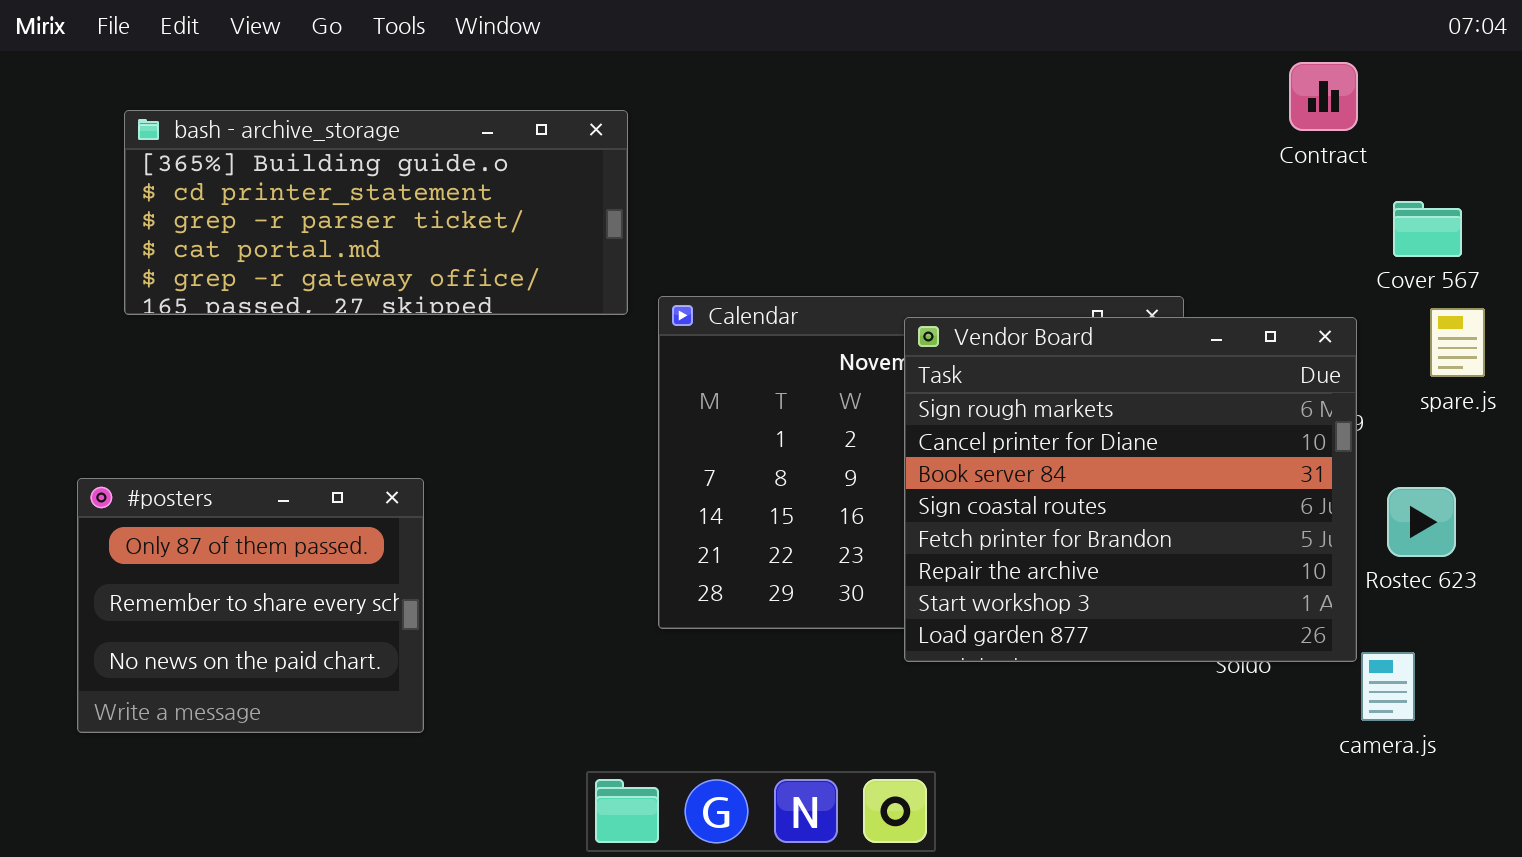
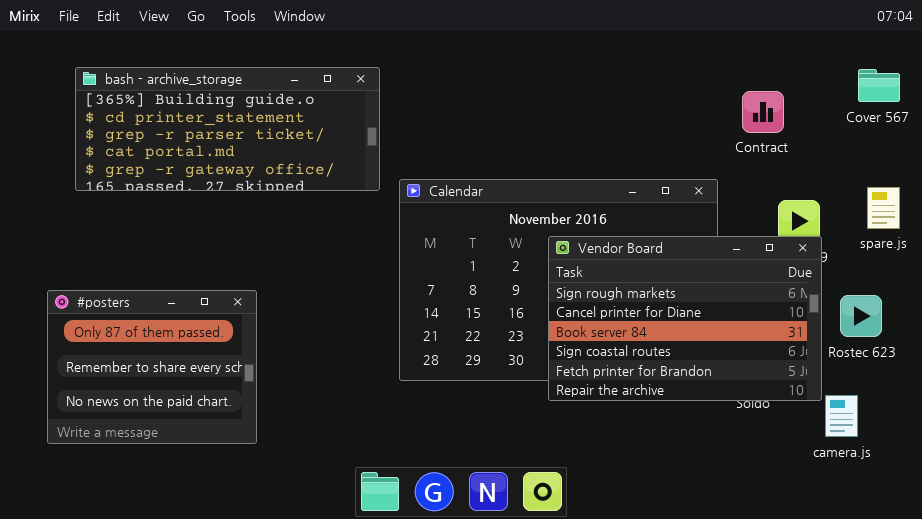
Contract: [1289,62,1358,131] -> [742,91,784,133], moved
Cover 567: [1393,201,1462,257] -> [858,69,900,102], moved
Vendor Board: [904,317,1357,662] -> [548,236,822,401], resized

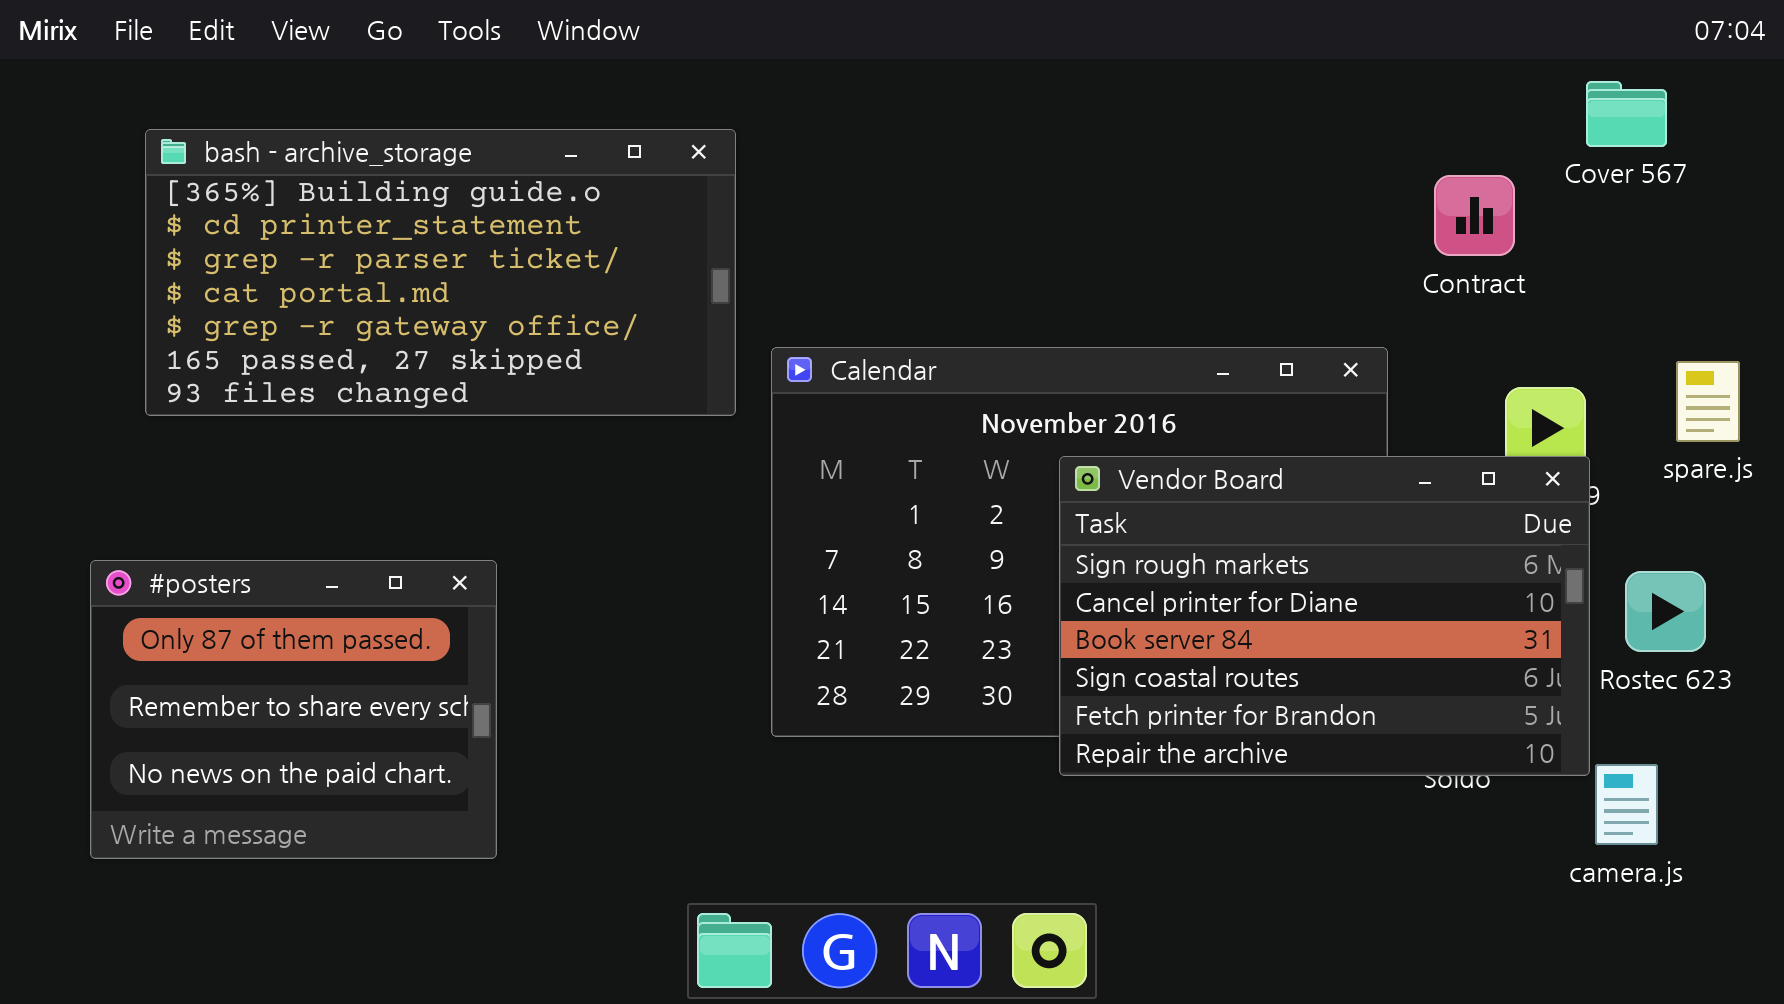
bash - archive_storage: [75,67,380,191] -> [145,129,736,416], resized
Cover 567: [858,69,900,102] -> [1586,81,1667,147], moved

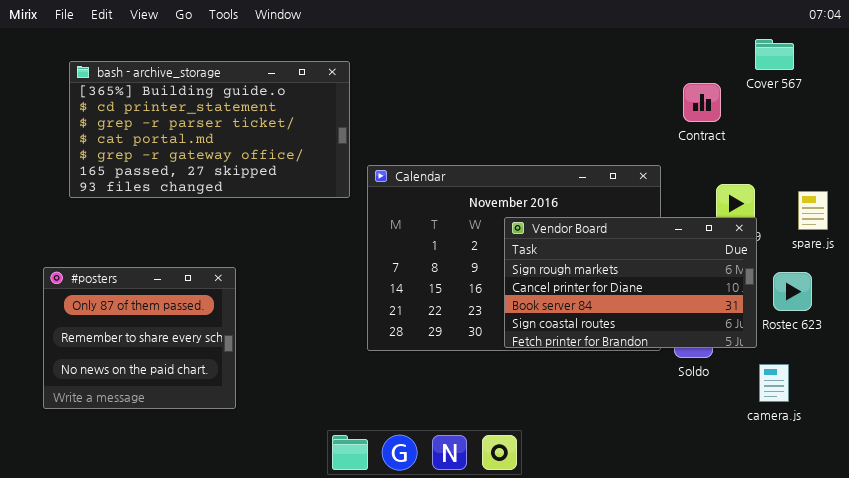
spare.js: [1676,361,1740,442] -> [798,191,828,230], moved
Vendor Board: [1059,456,1590,776] -> [504,217,757,348], resized

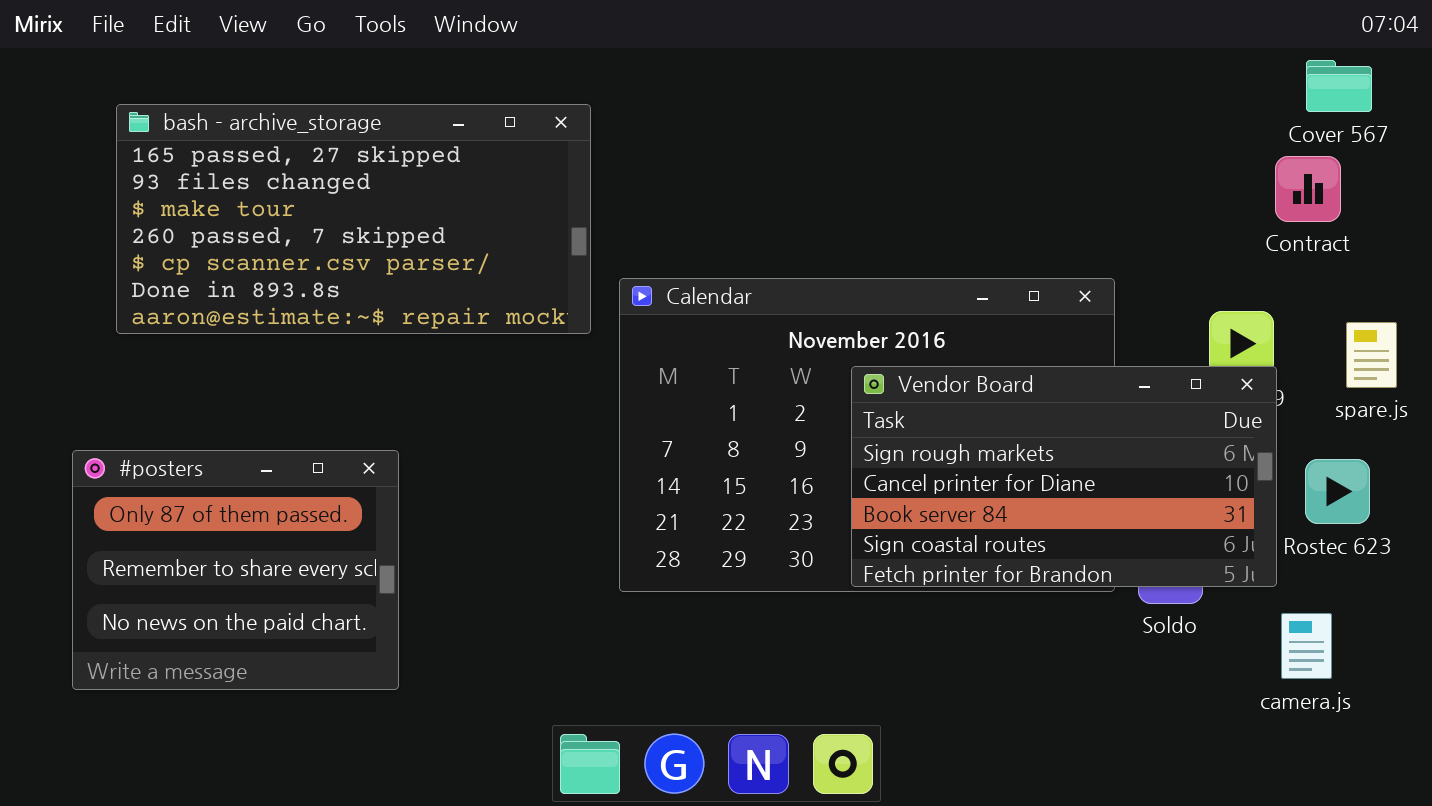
Cover 567: [755,39,794,70] -> [1306,60,1372,112], moved
bash - archive_storage: [69,61,350,198] -> [116,104,591,334], scrolled down 5 rows
Contract: [683,83,721,122] -> [1275,156,1341,222], moved

